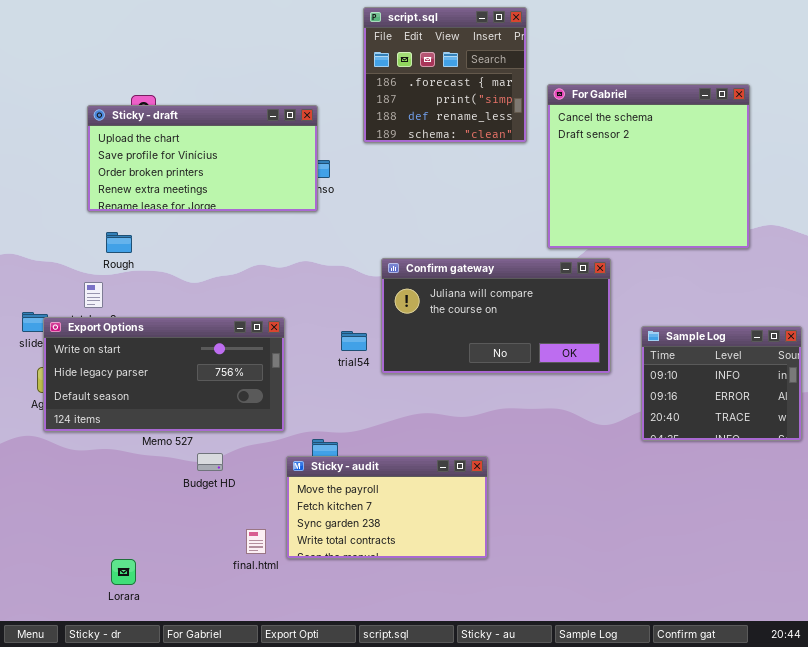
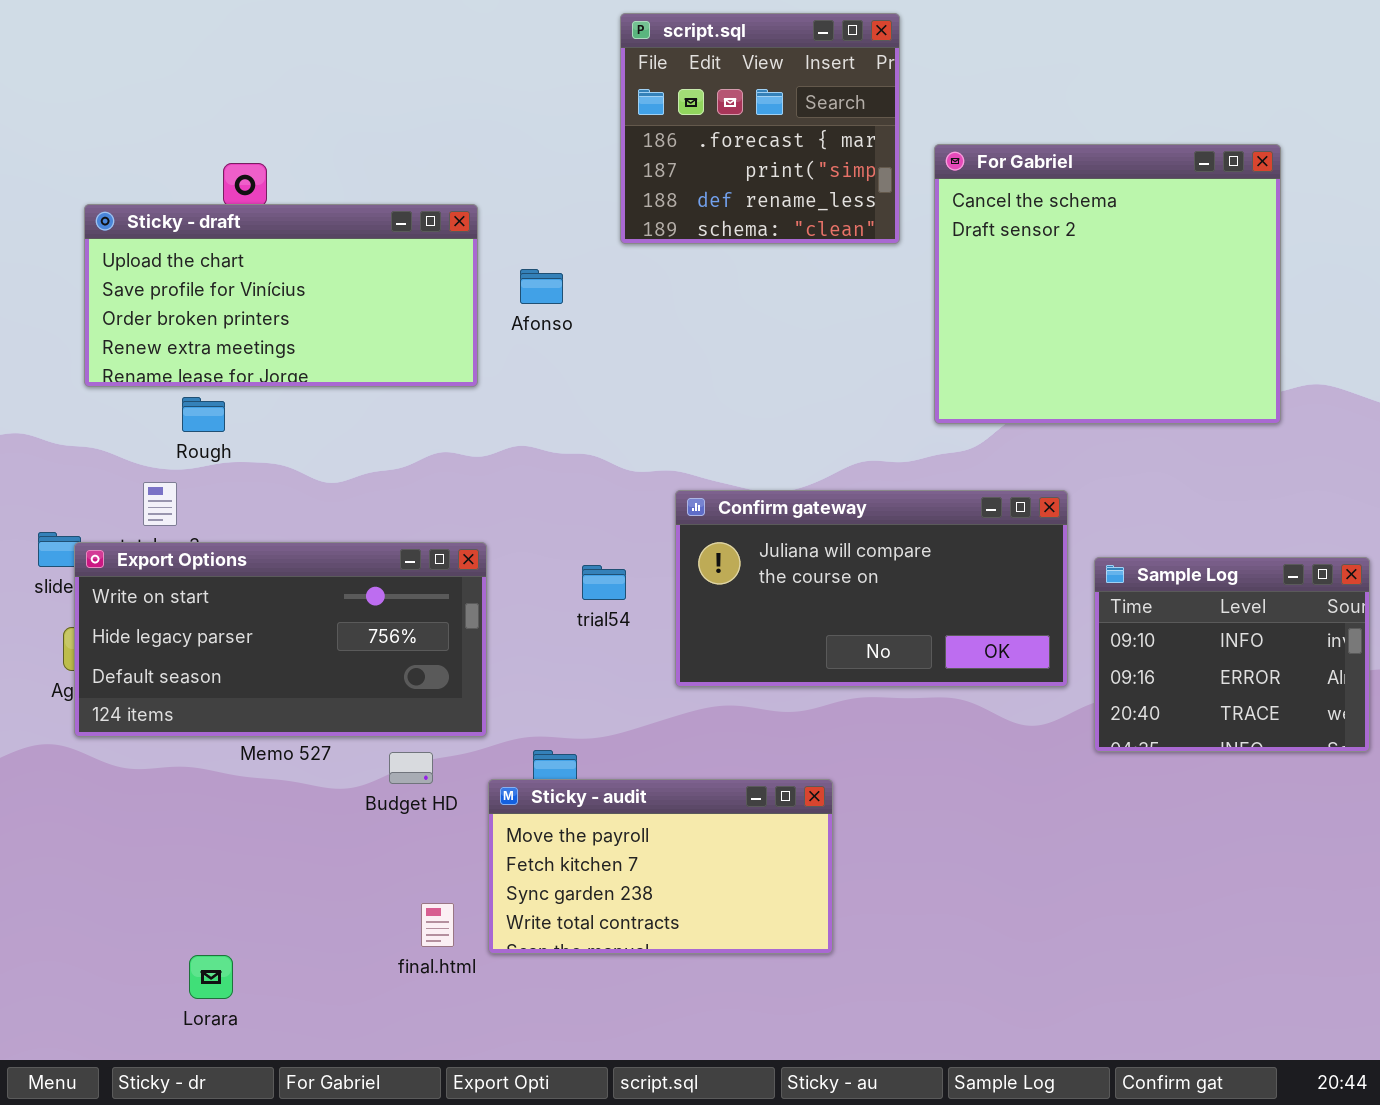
Sticky - draft: [87,105,318,212] -> [84,204,478,387], moved
Confirm gateway: [381,258,611,374] -> [675,490,1068,687], moved
Budget HD: [197,453,223,471] -> [389,752,433,784], moved

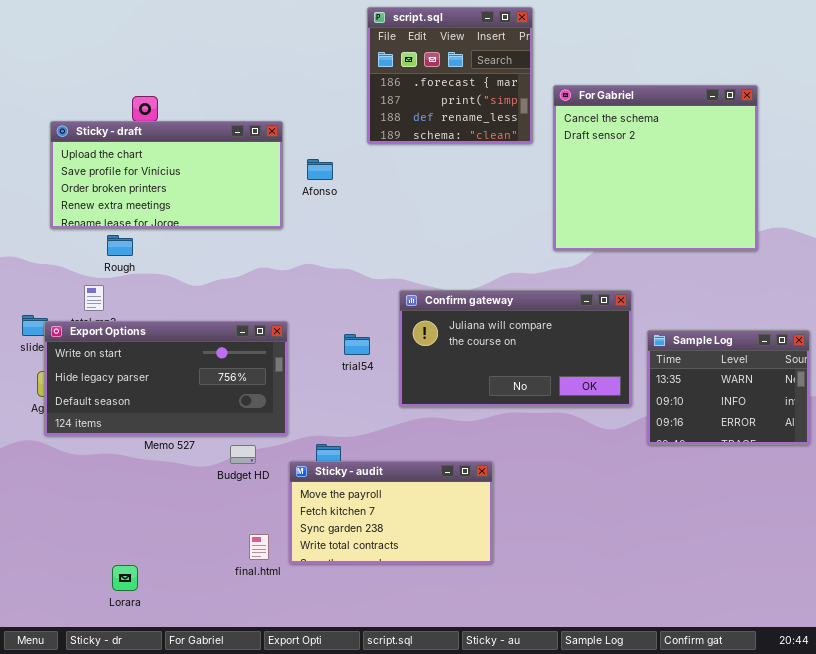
Sample Log: [1094,557,1370,752] -> [647,330,810,445], scrolled up 1 row

